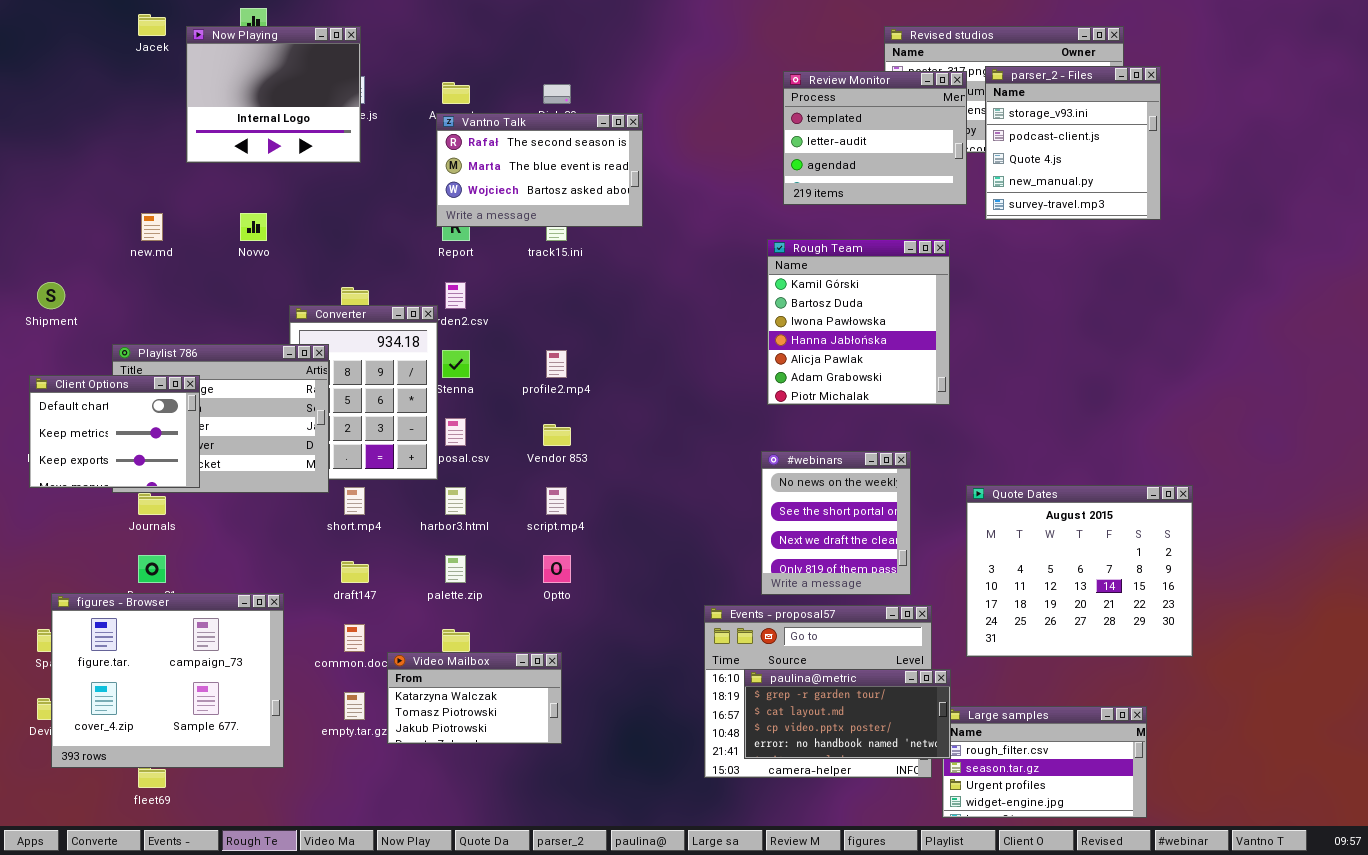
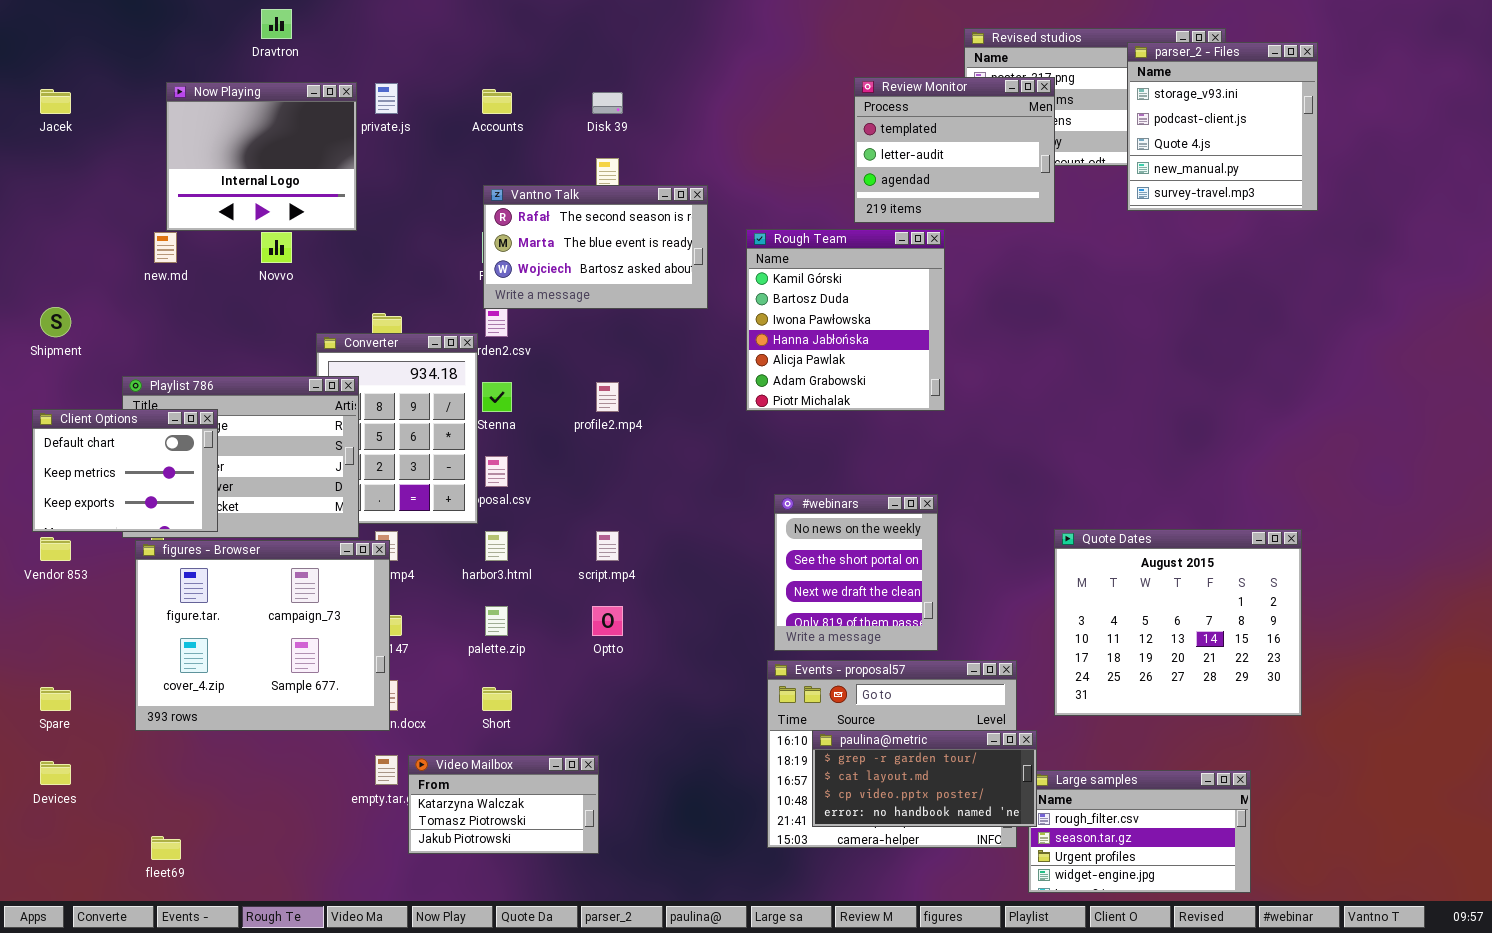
Jacek: [138,14,166,36] -> [40,89,71,114], moved
Now Playing: [186,26,361,163] -> [166,82,357,231], moved
parser_2 - Files: [985,66,1161,220] -> [1127,42,1318,211], moved
Vantno Talk: [436,113,643,227] -> [483,185,708,309], moved
Rough Team: [767,239,950,405] -> [746,229,945,411], moved
Vendor 853: [543,424,571,446] -> [40,537,71,561], moved
#webinars: [761,451,911,595] -> [774,494,938,651], moved
figures - Browser: [51,593,284,768] -> [135,540,390,731], moved
Video Mailbox: [387,652,562,744] -> [408,755,599,854], moved

